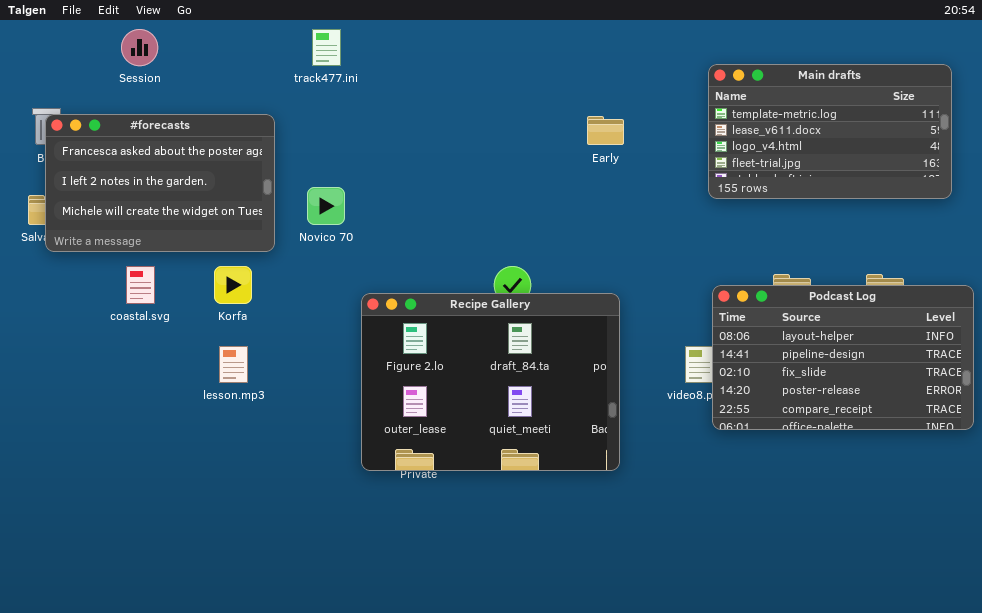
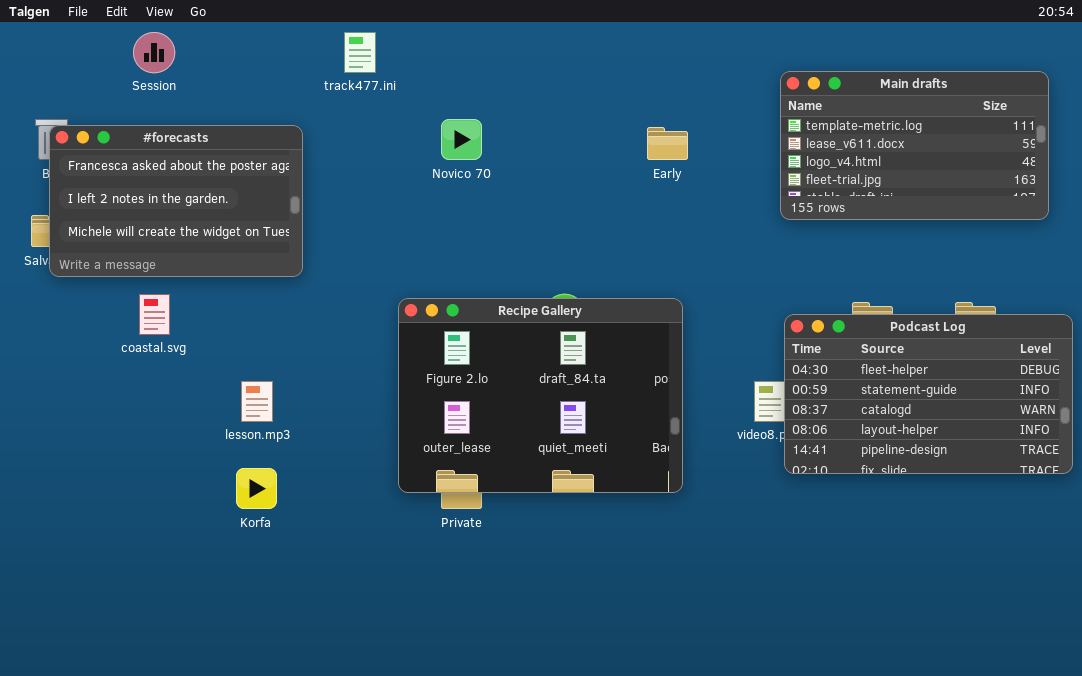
Novico 70: [307,187,345,225] -> [441,119,482,160], moved
Korfa: [214,266,252,304] -> [236,468,277,509], moved
Podcast Log: [712,285,974,430] -> [784,314,1073,474], scrolled up 3 rows
Recipe Gallery: [361,293,620,471] -> [398,298,683,493], moved

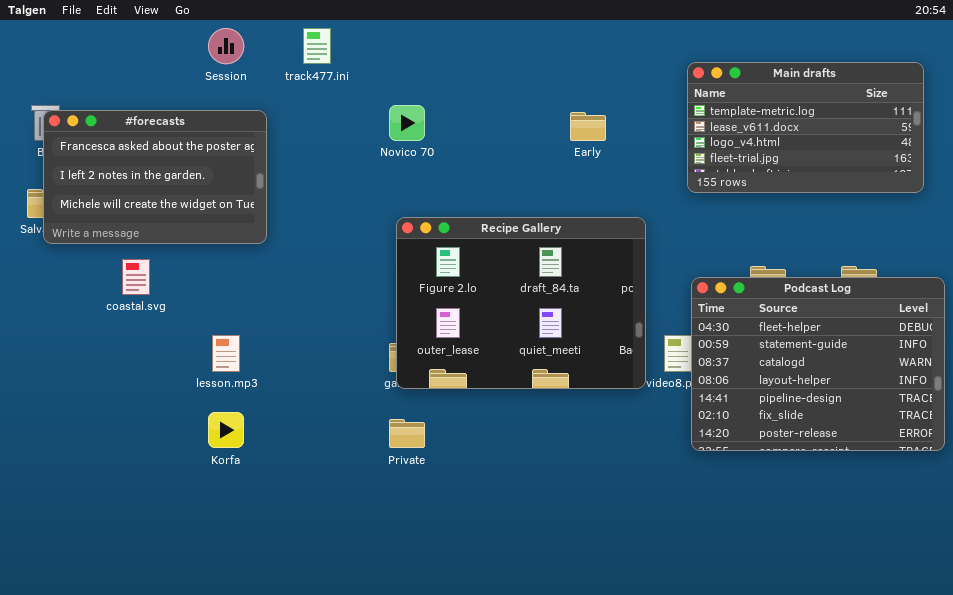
Session: [133,32,175,73] -> [208,28,244,64], moved
Recipe Gallery: [398,298,683,493] -> [396,217,646,389], moved
Podcast Log: [784,314,1073,474] -> [691,277,945,451], resized

